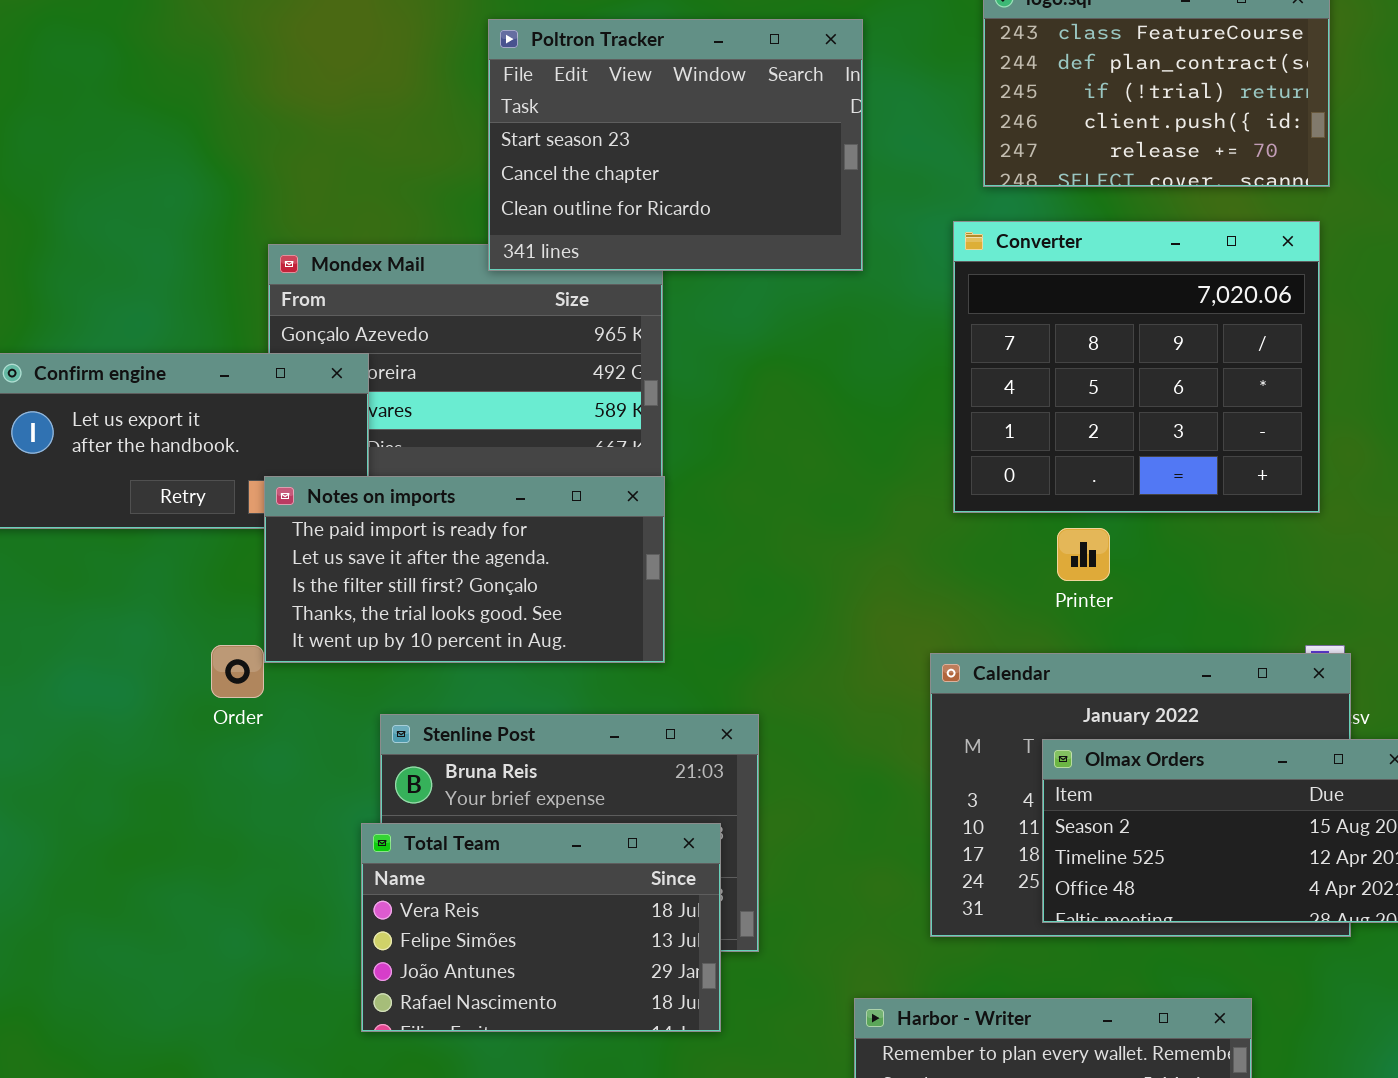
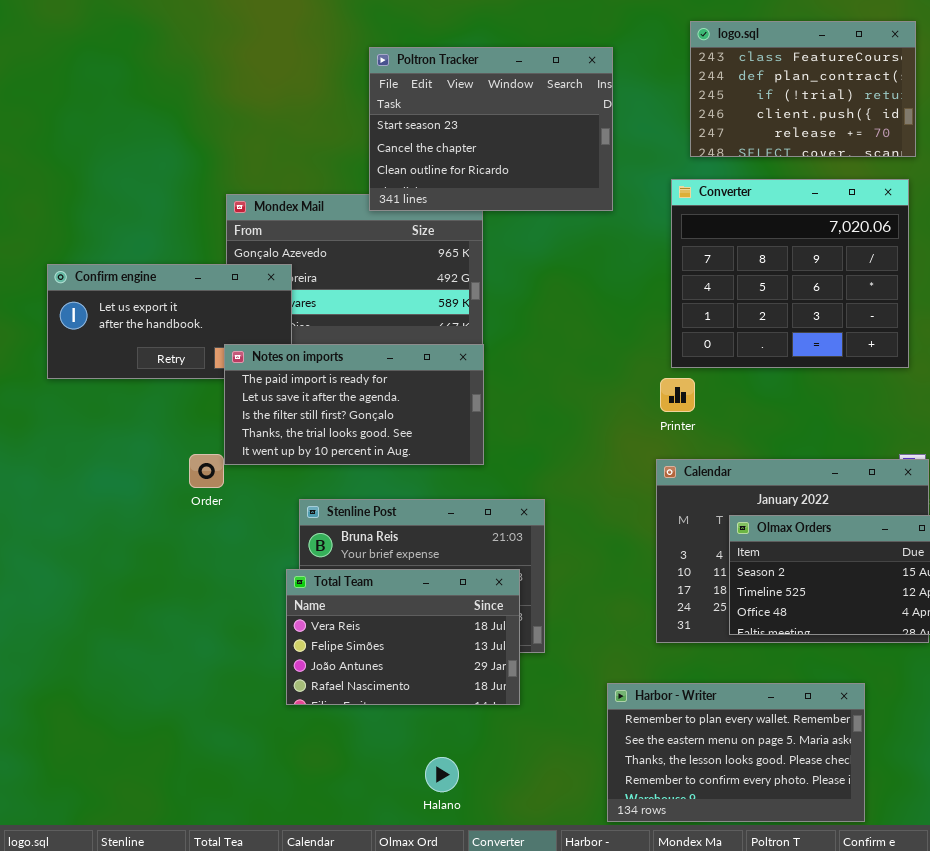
Printer: [1057,528,1110,581] -> [660,378,695,412], moved

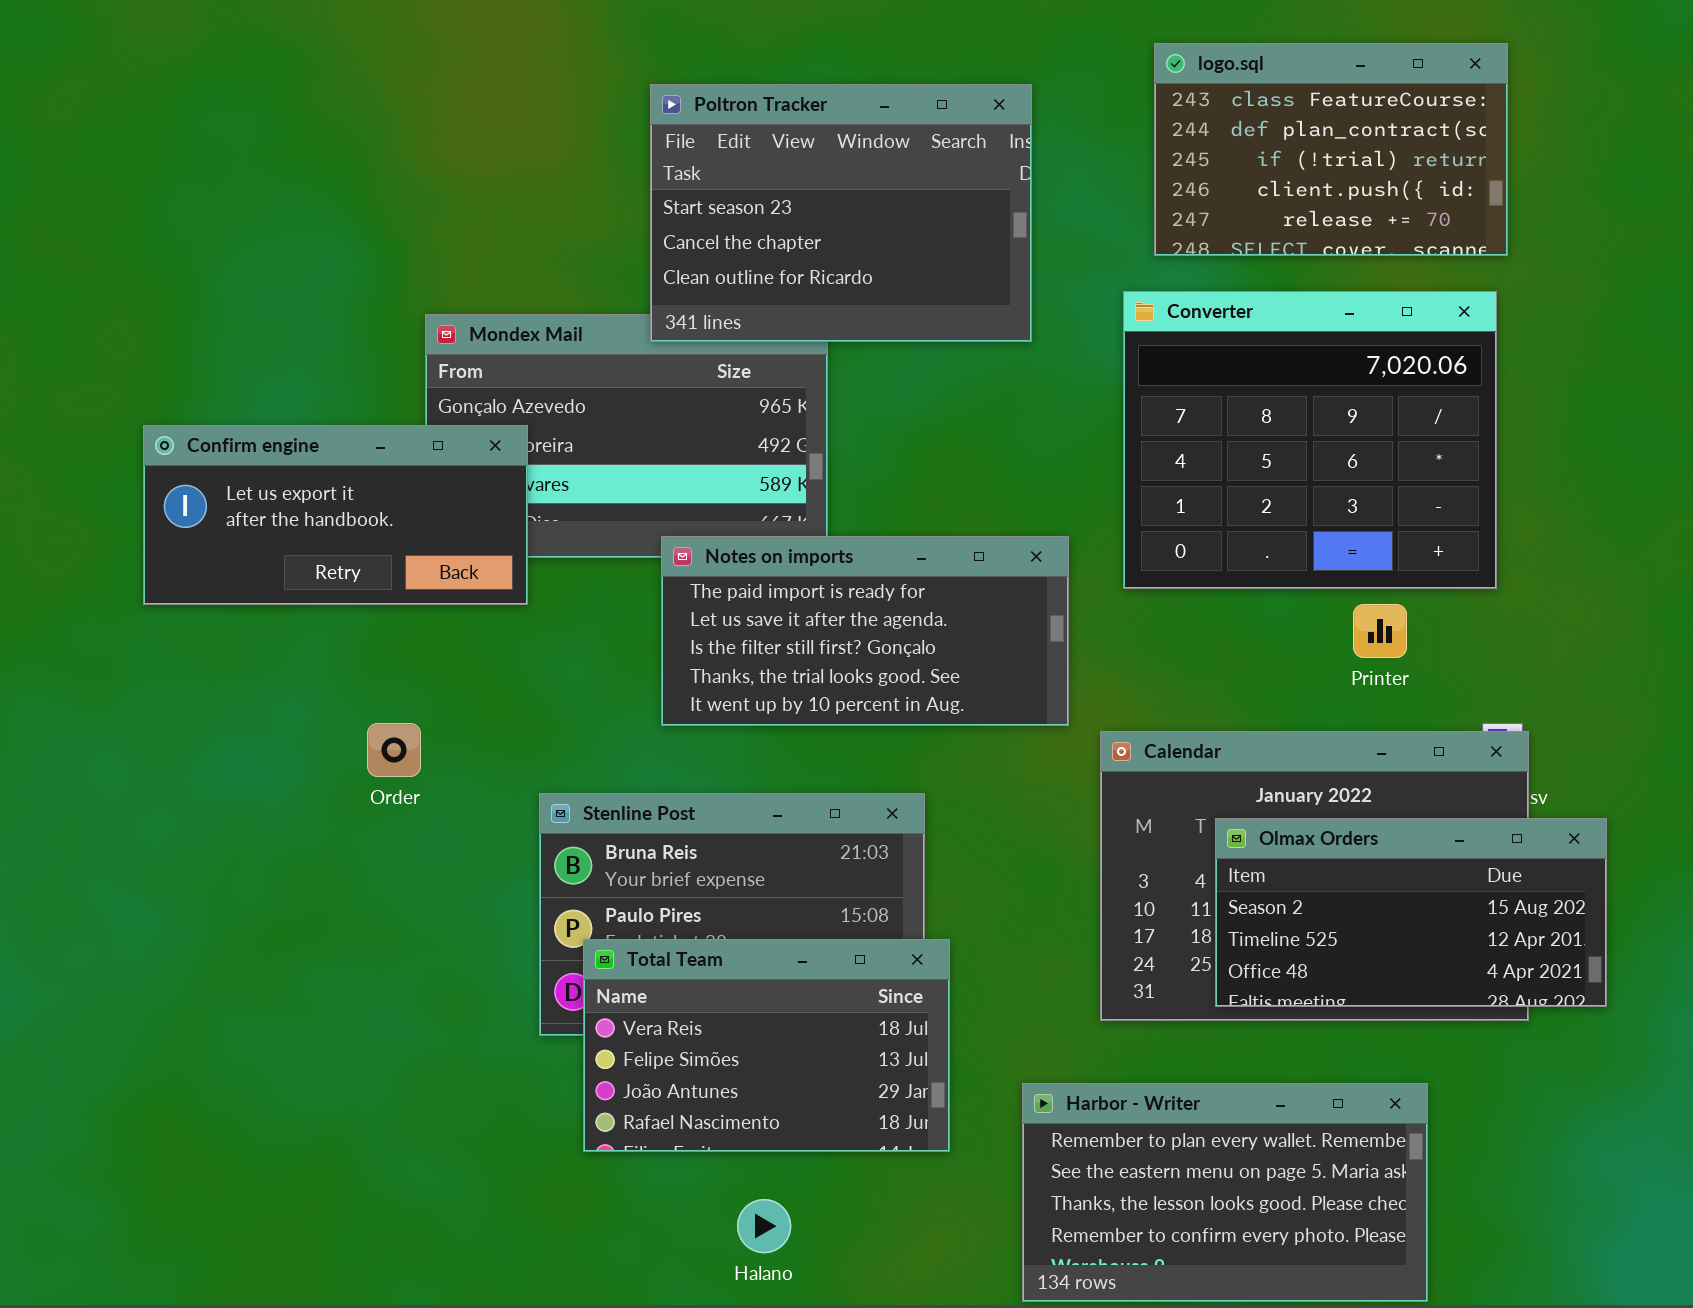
Notes on imports: [224,344,484,465] -> [661,536,1069,726], moved
Printer: [660,378,695,412] -> [1353,604,1407,658], moved
Total Team: [286,569,520,705] -> [583,939,950,1152], moved

